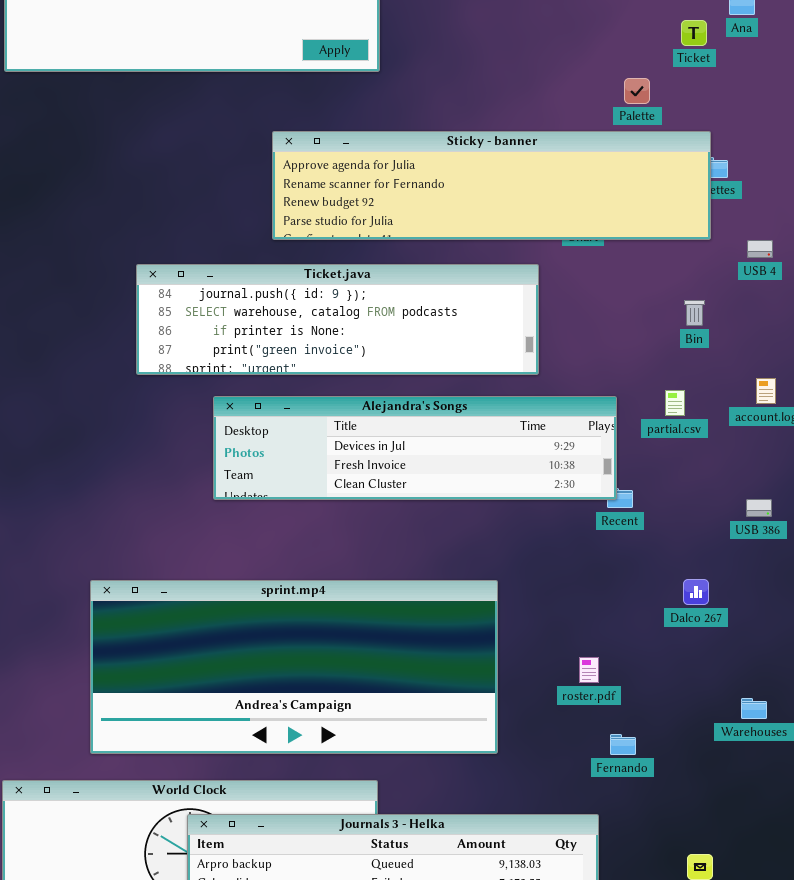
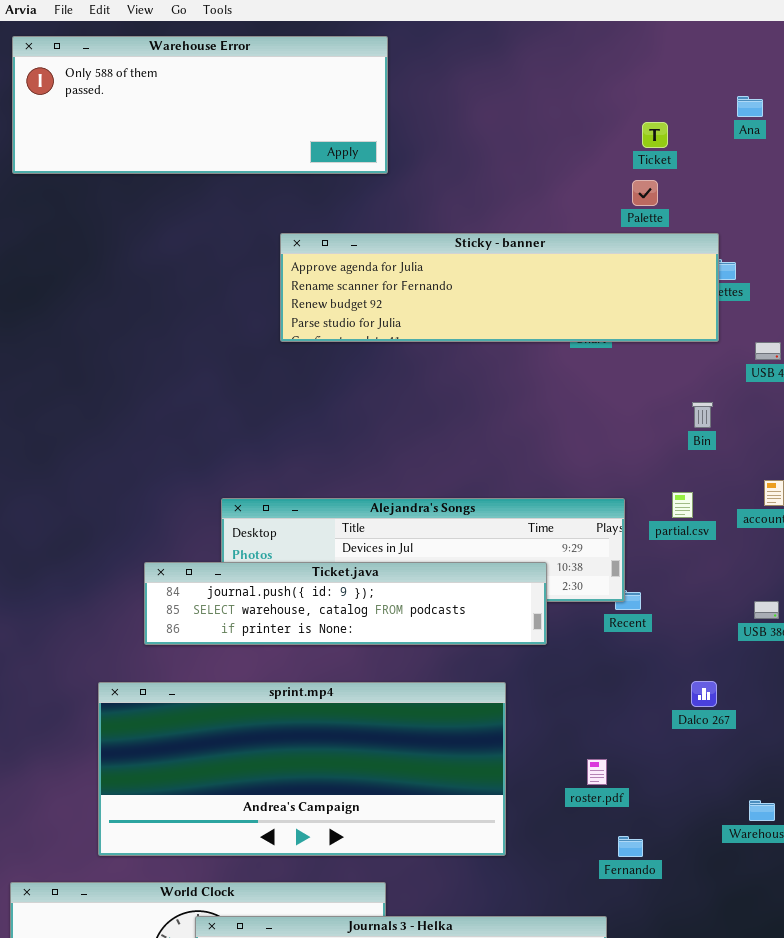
Ticket: [681,20,707,46] -> [642,122,668,148], moved
Ticket.java: [136,264,539,375] -> [144,562,547,645], moved, resized

